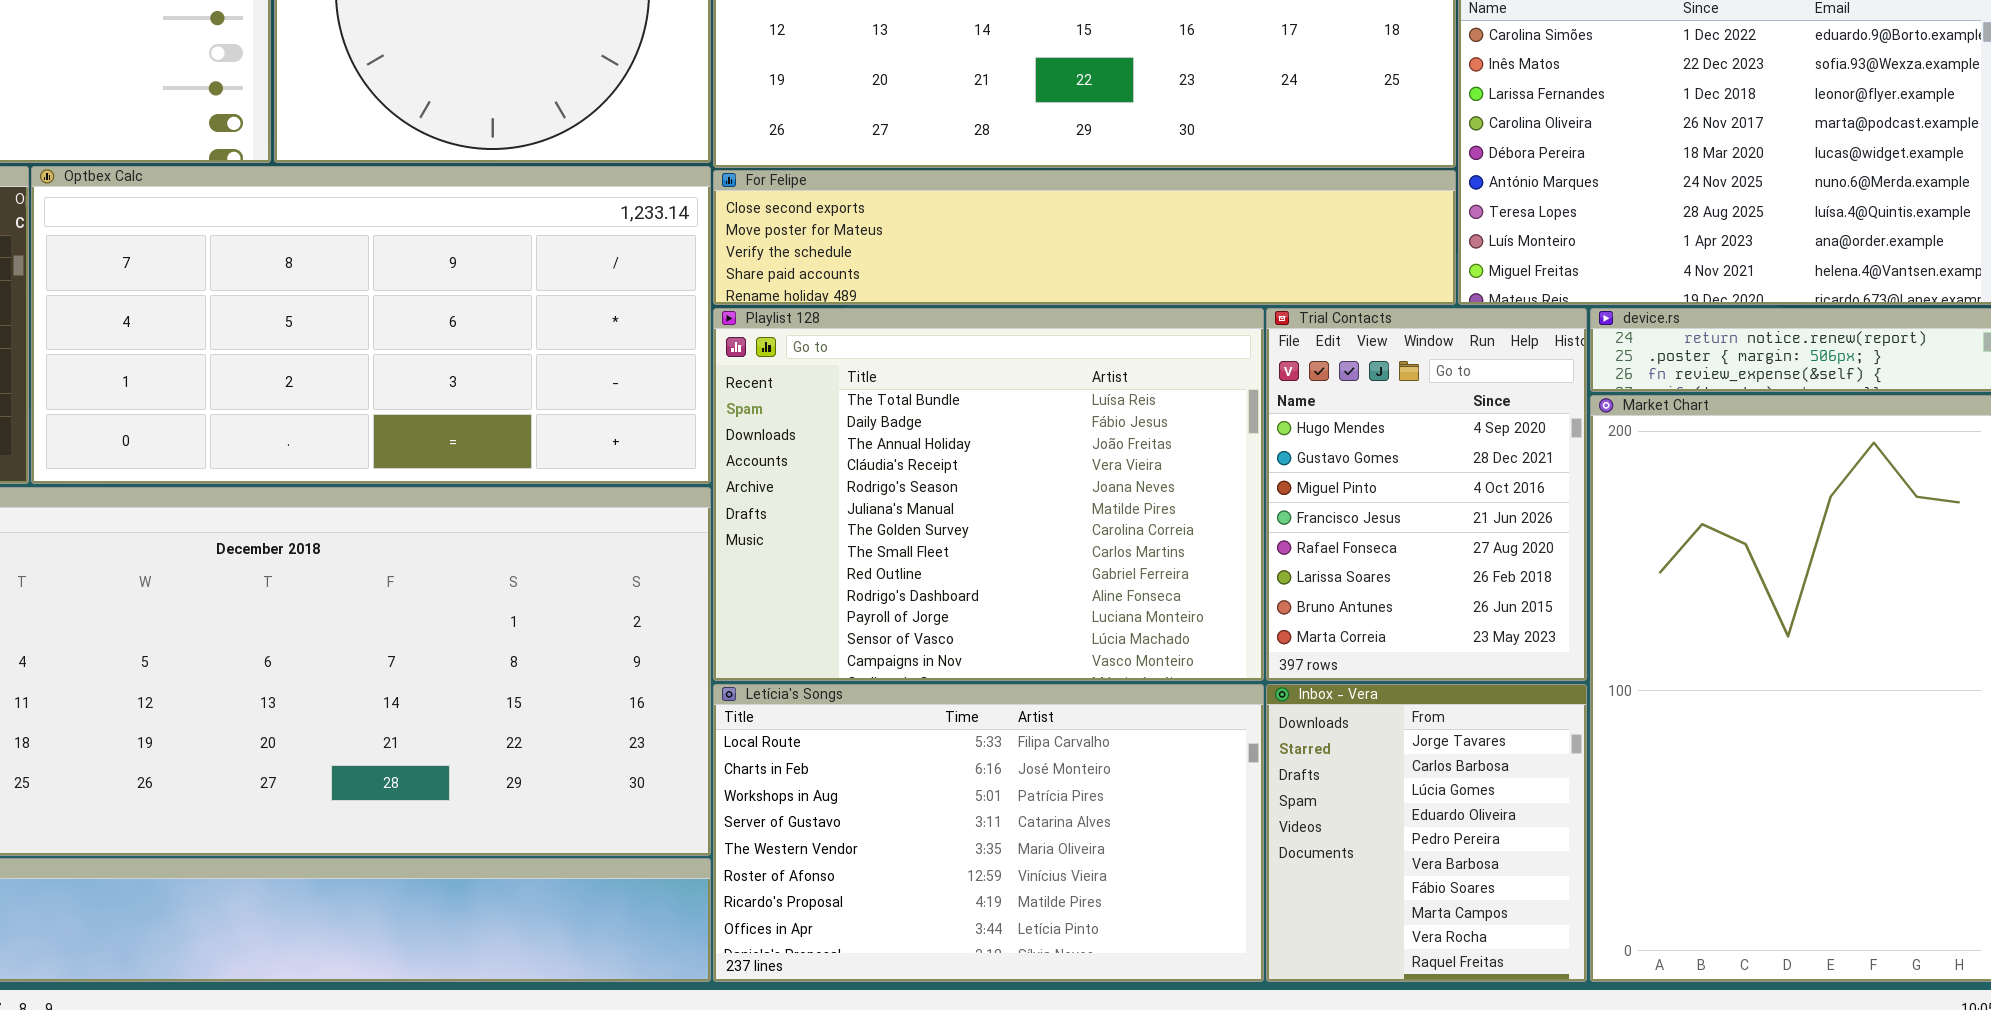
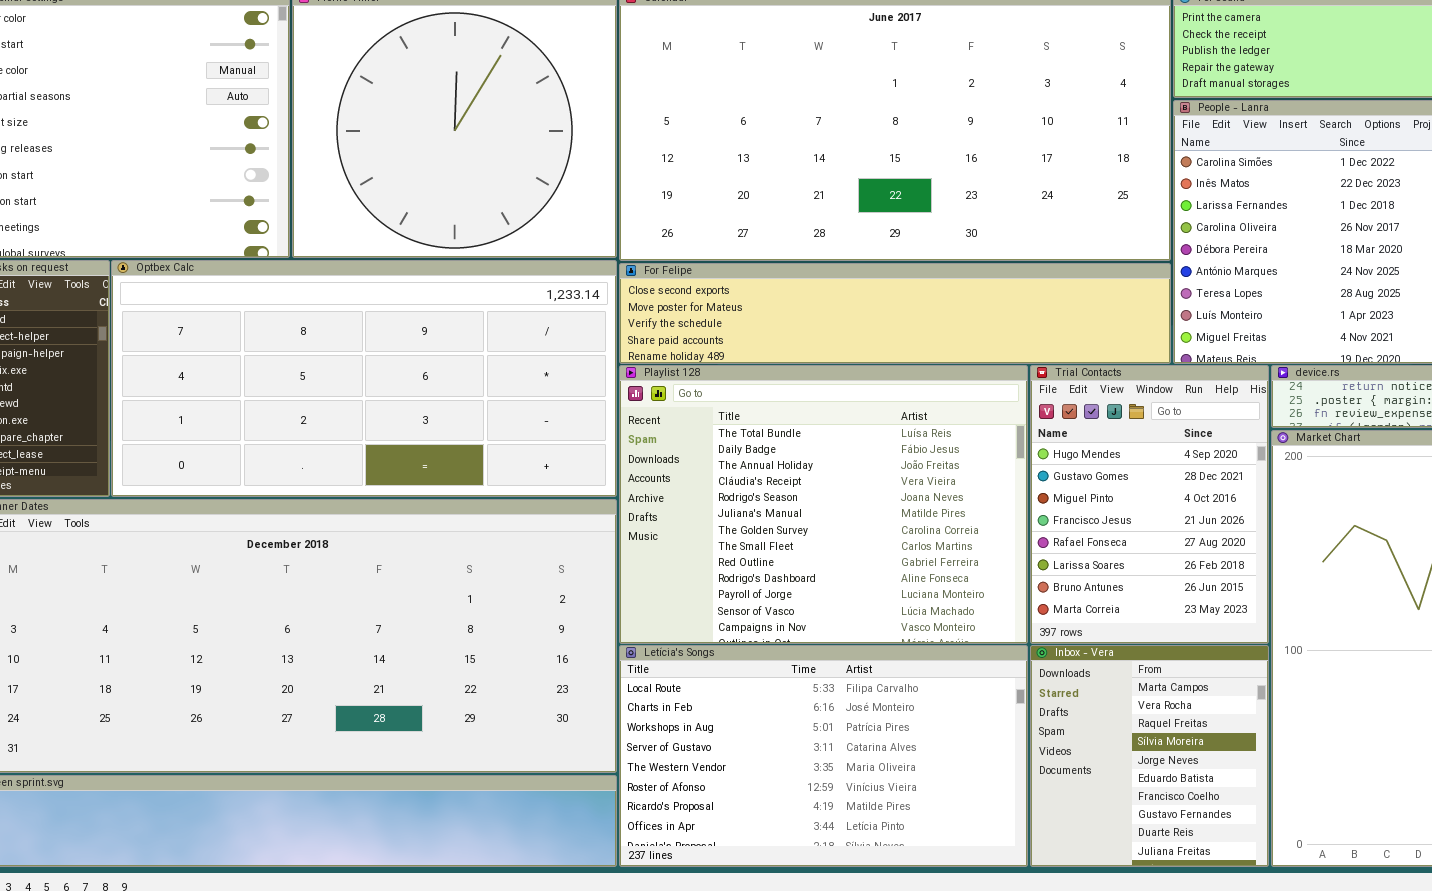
Inbox - Vera: [1266,684,1587,982] -> [1030,645,1269,867], scrolled down 7 rows

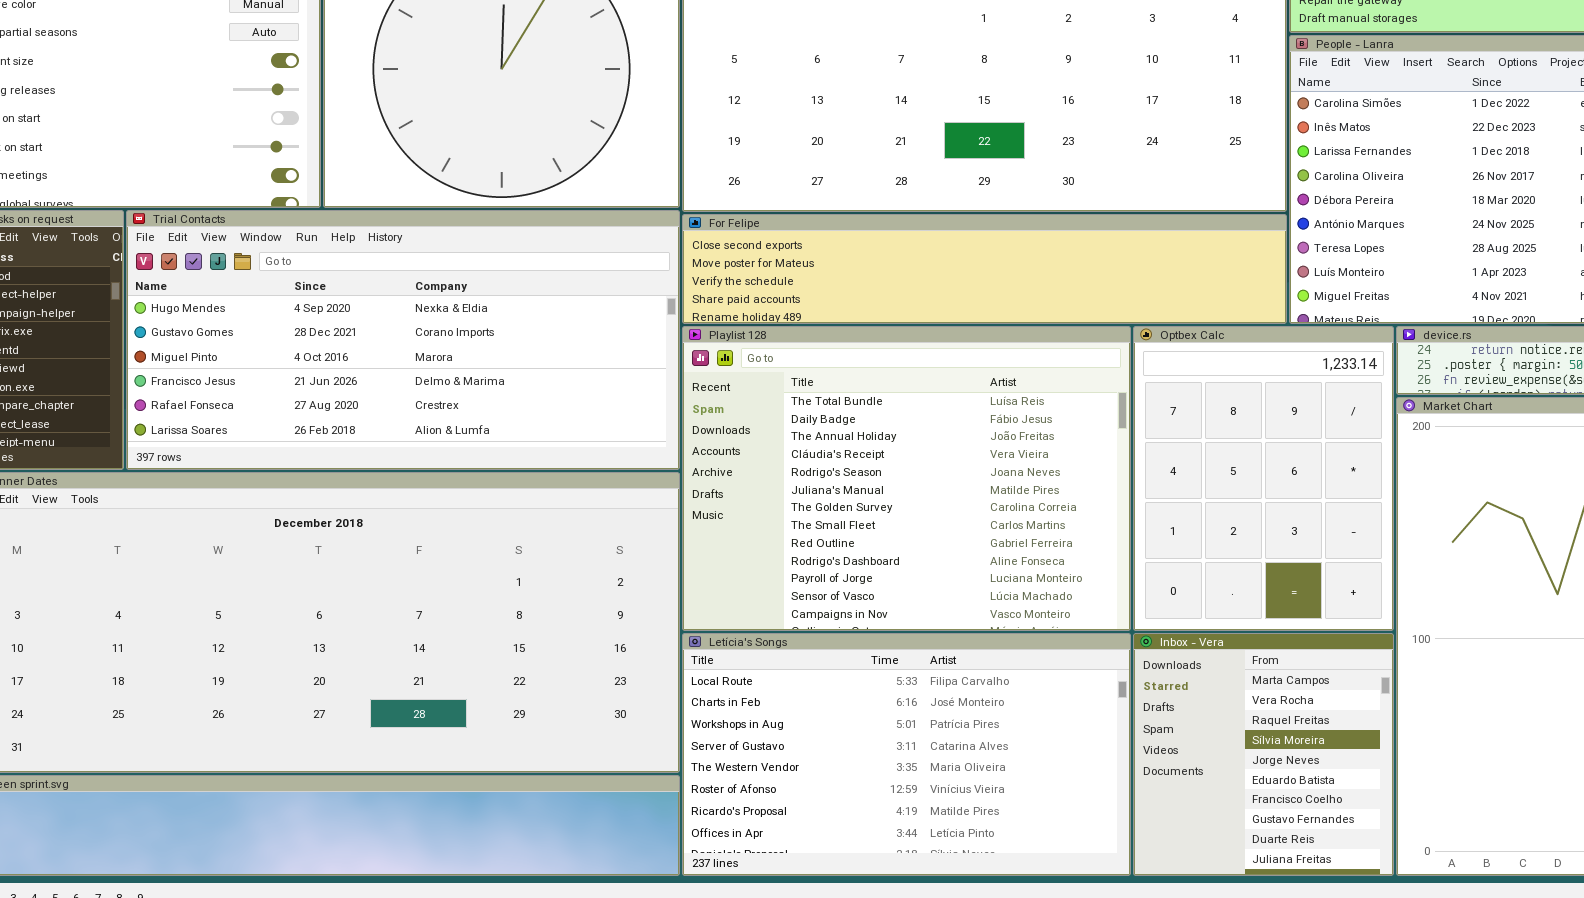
Optbex Calc: [111,260,617,497] -> [1133,326,1394,631], moved, resized
Trial Contacts: [1030,365,1269,644] -> [126,210,680,470], moved, resized

